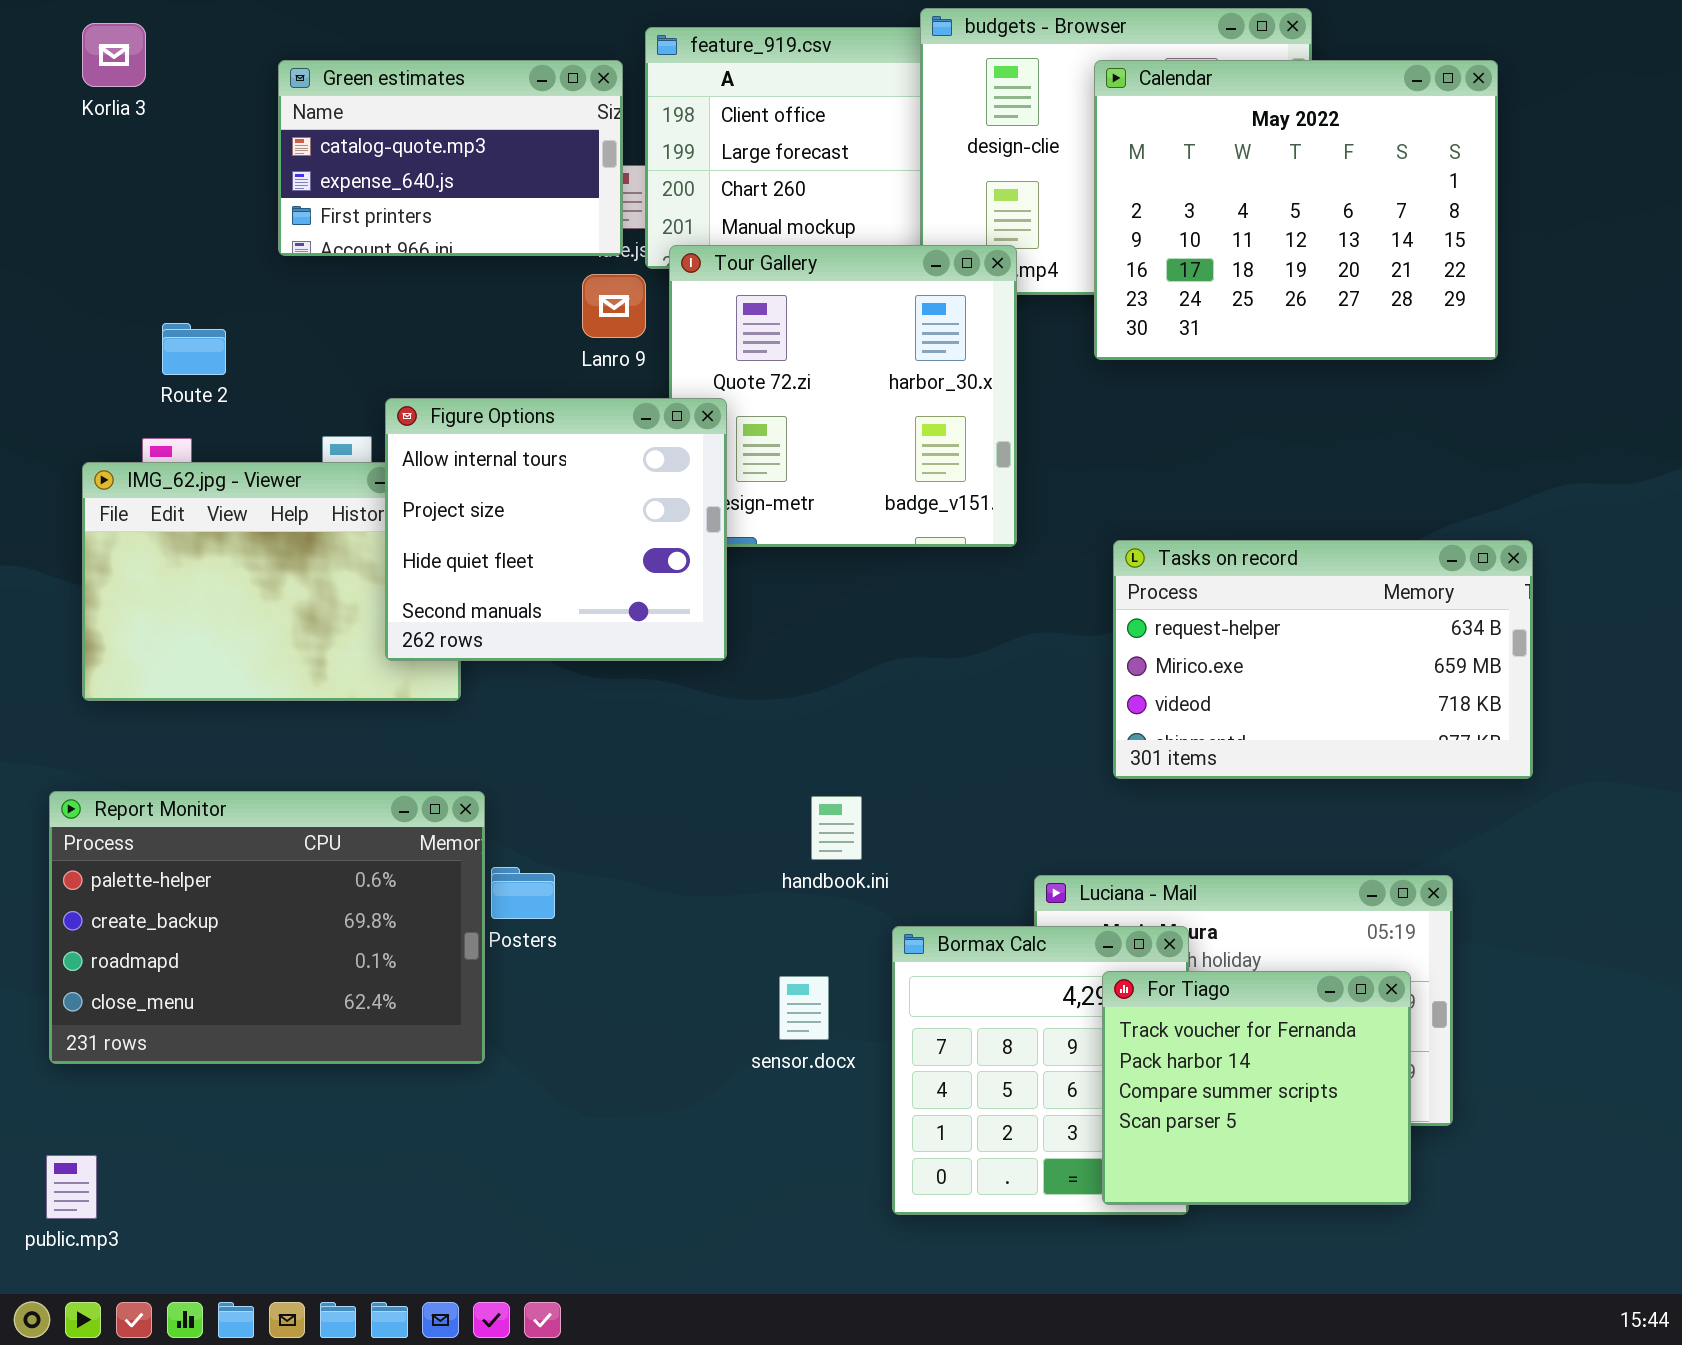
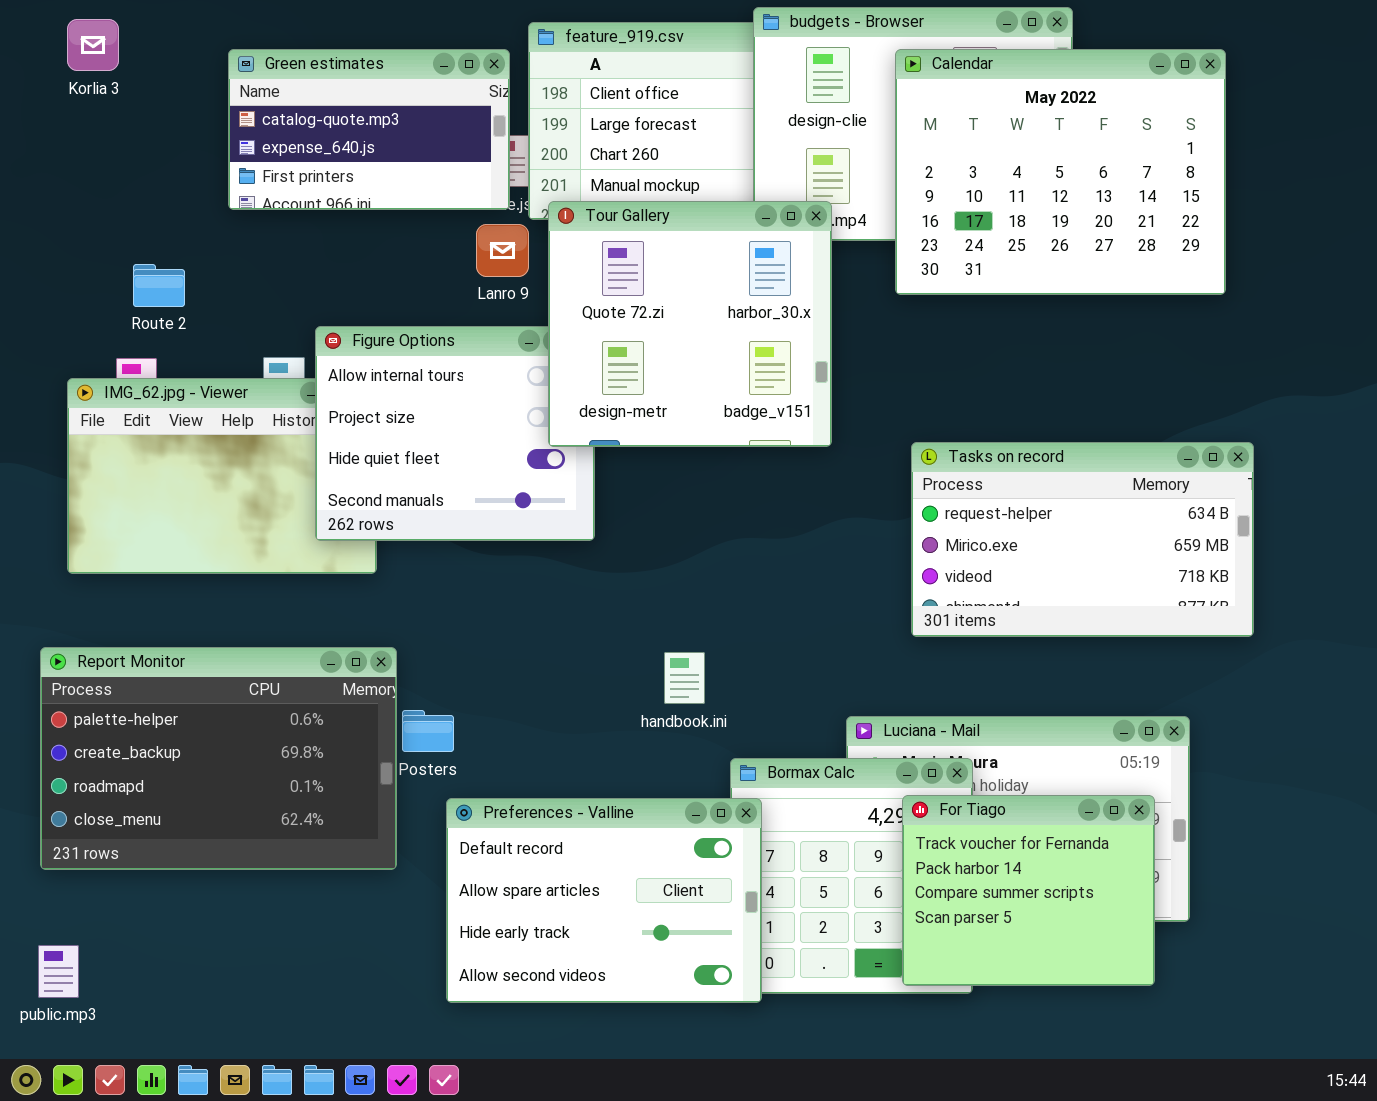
Tour Gallery: [669,245,1017,547] -> [548,201,832,447], raised
Preferences - Valline: none -> [446,798,762,1003], opened

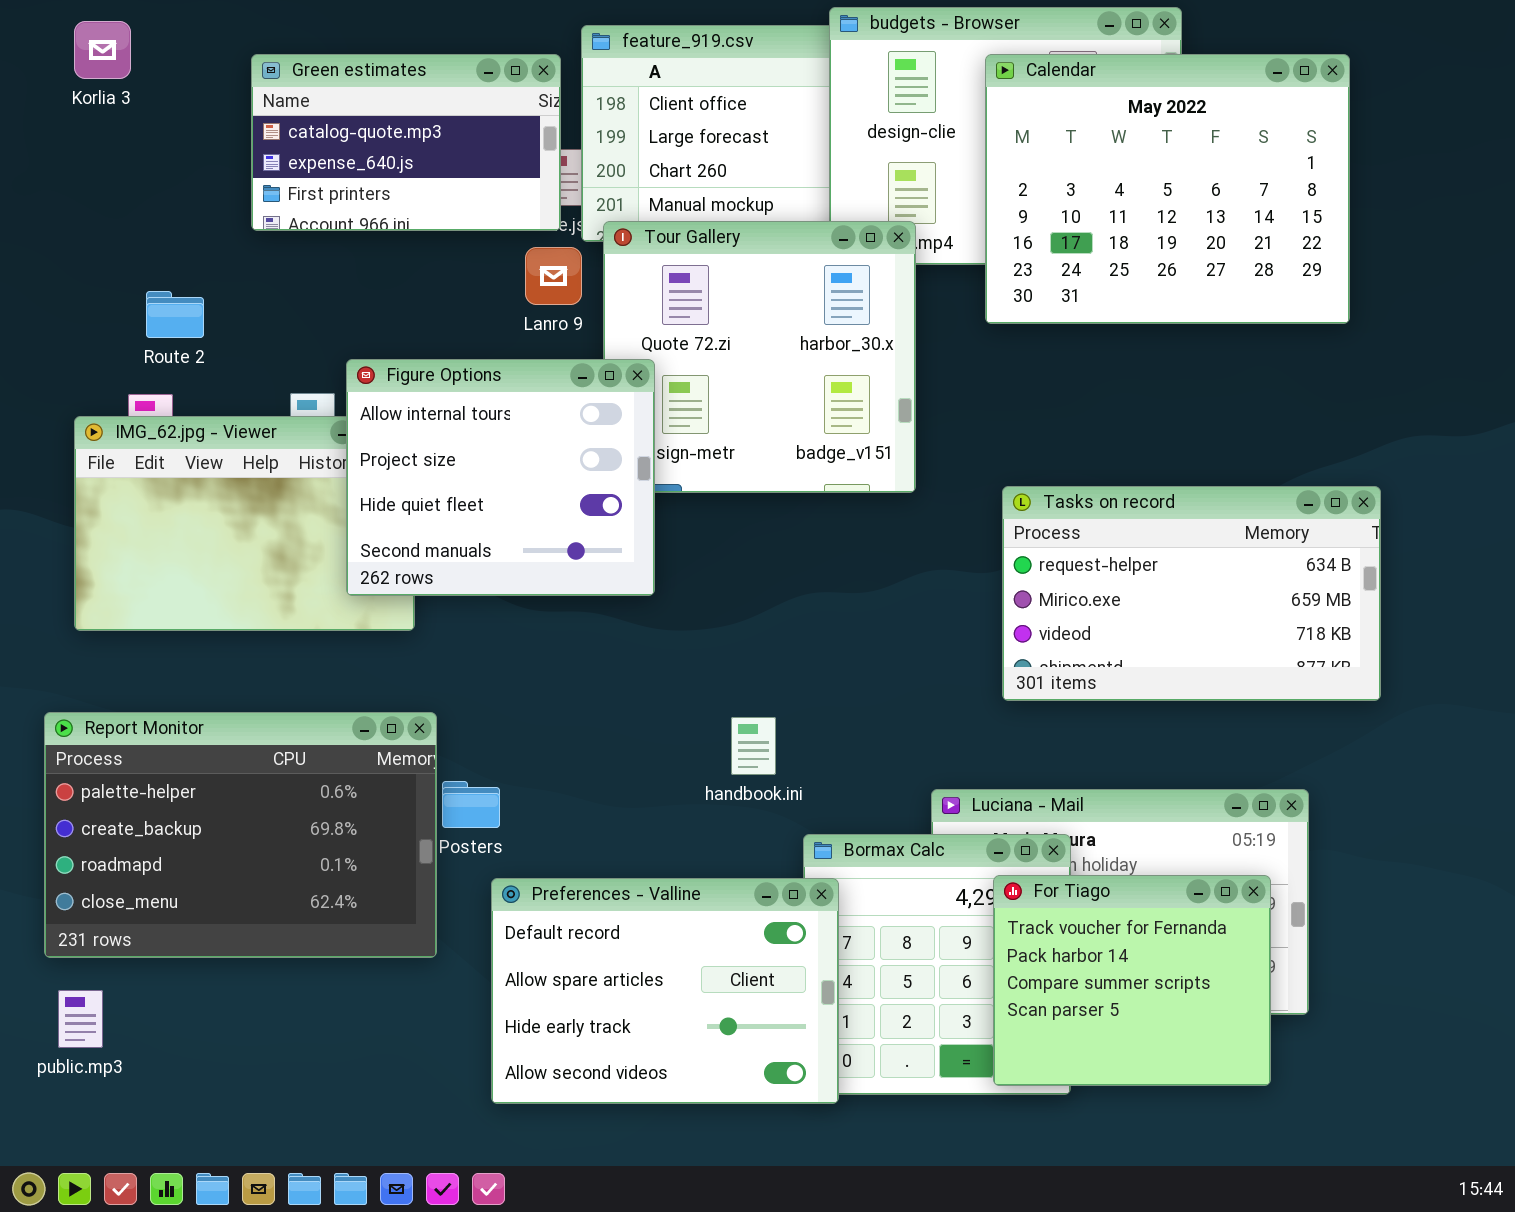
Figure Options: [315,326,595,541] -> [346,359,655,596], raised
public.mp3: [38,945,79,998] -> [58,990,103,1048], moved

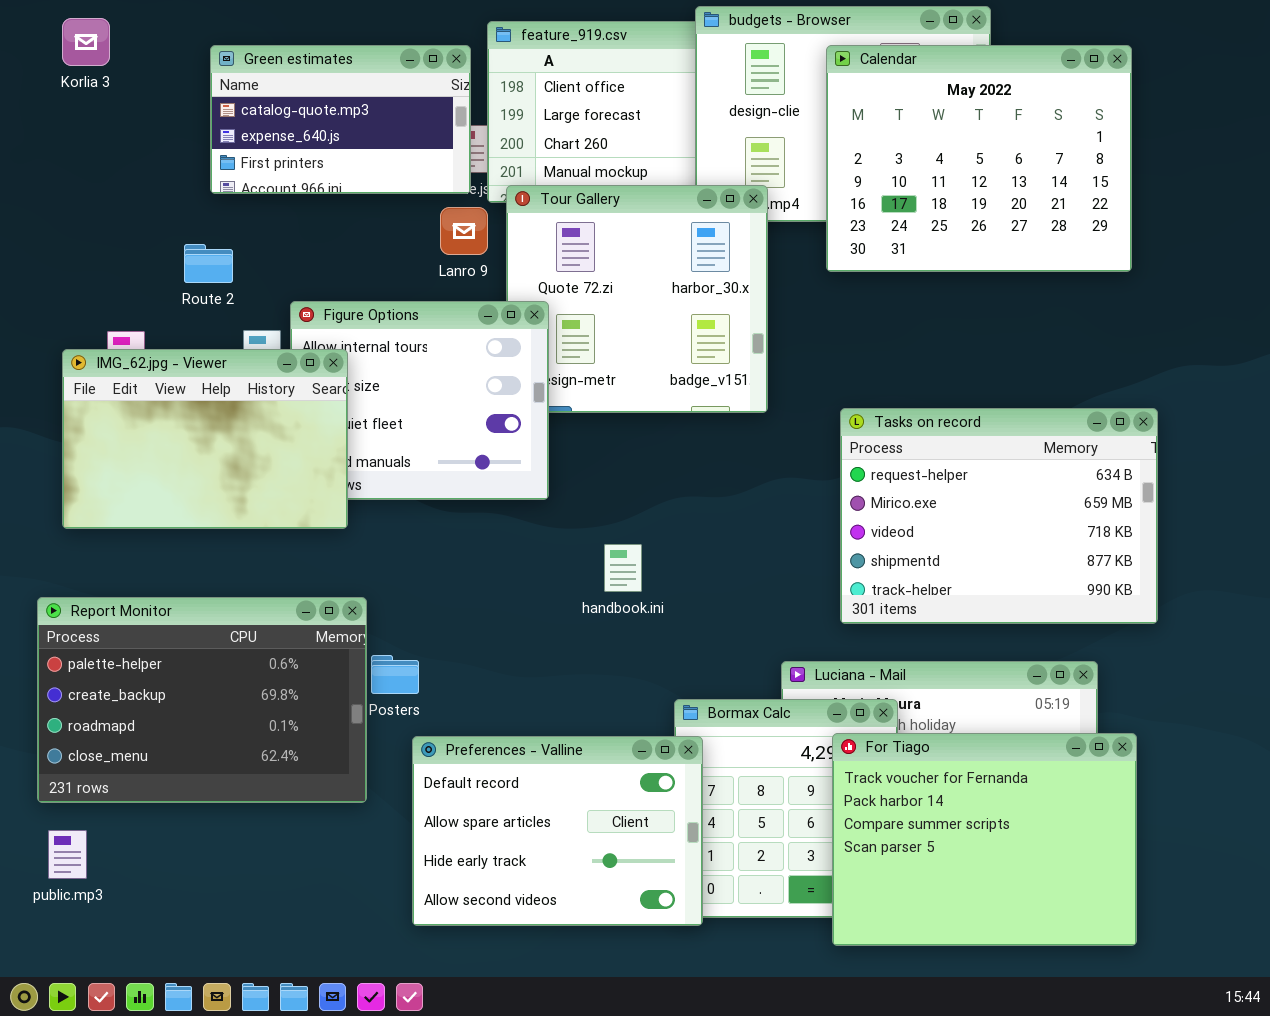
Route 2: [146,291,204,338] -> [184,244,233,283], moved
IMG_62.jpg - Viewer: [74,416,415,631] -> [62,349,348,529], raised
Tasks on record: [1002,486,1381,701] -> [840,408,1158,624], resized
handbook.ini: [731,717,776,775] -> [604,544,642,592], moved
For Tiago: [993,875,1271,1086] -> [832,733,1137,946], resized

